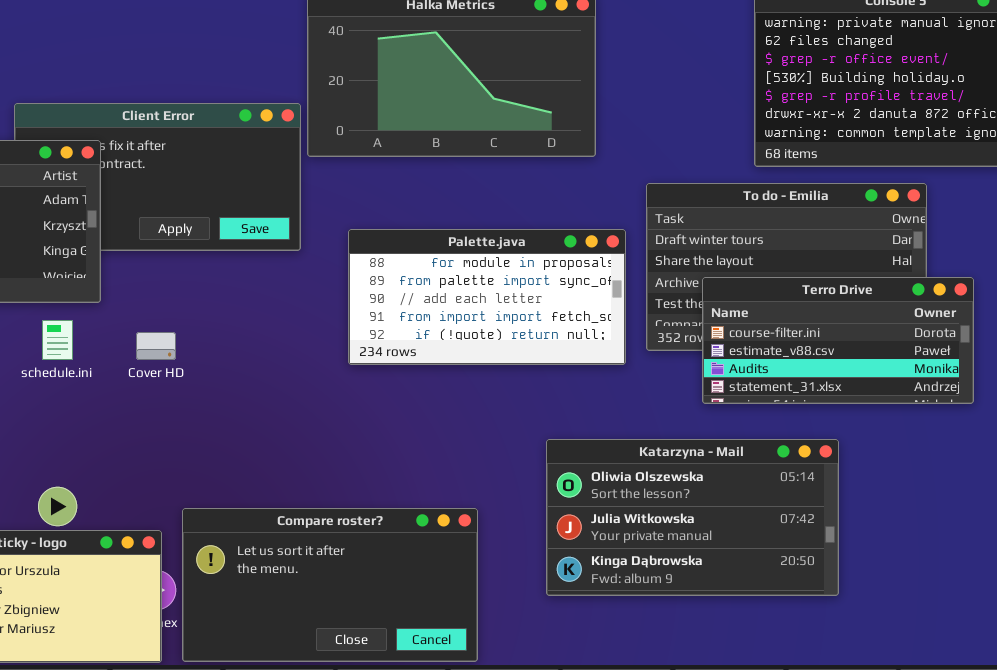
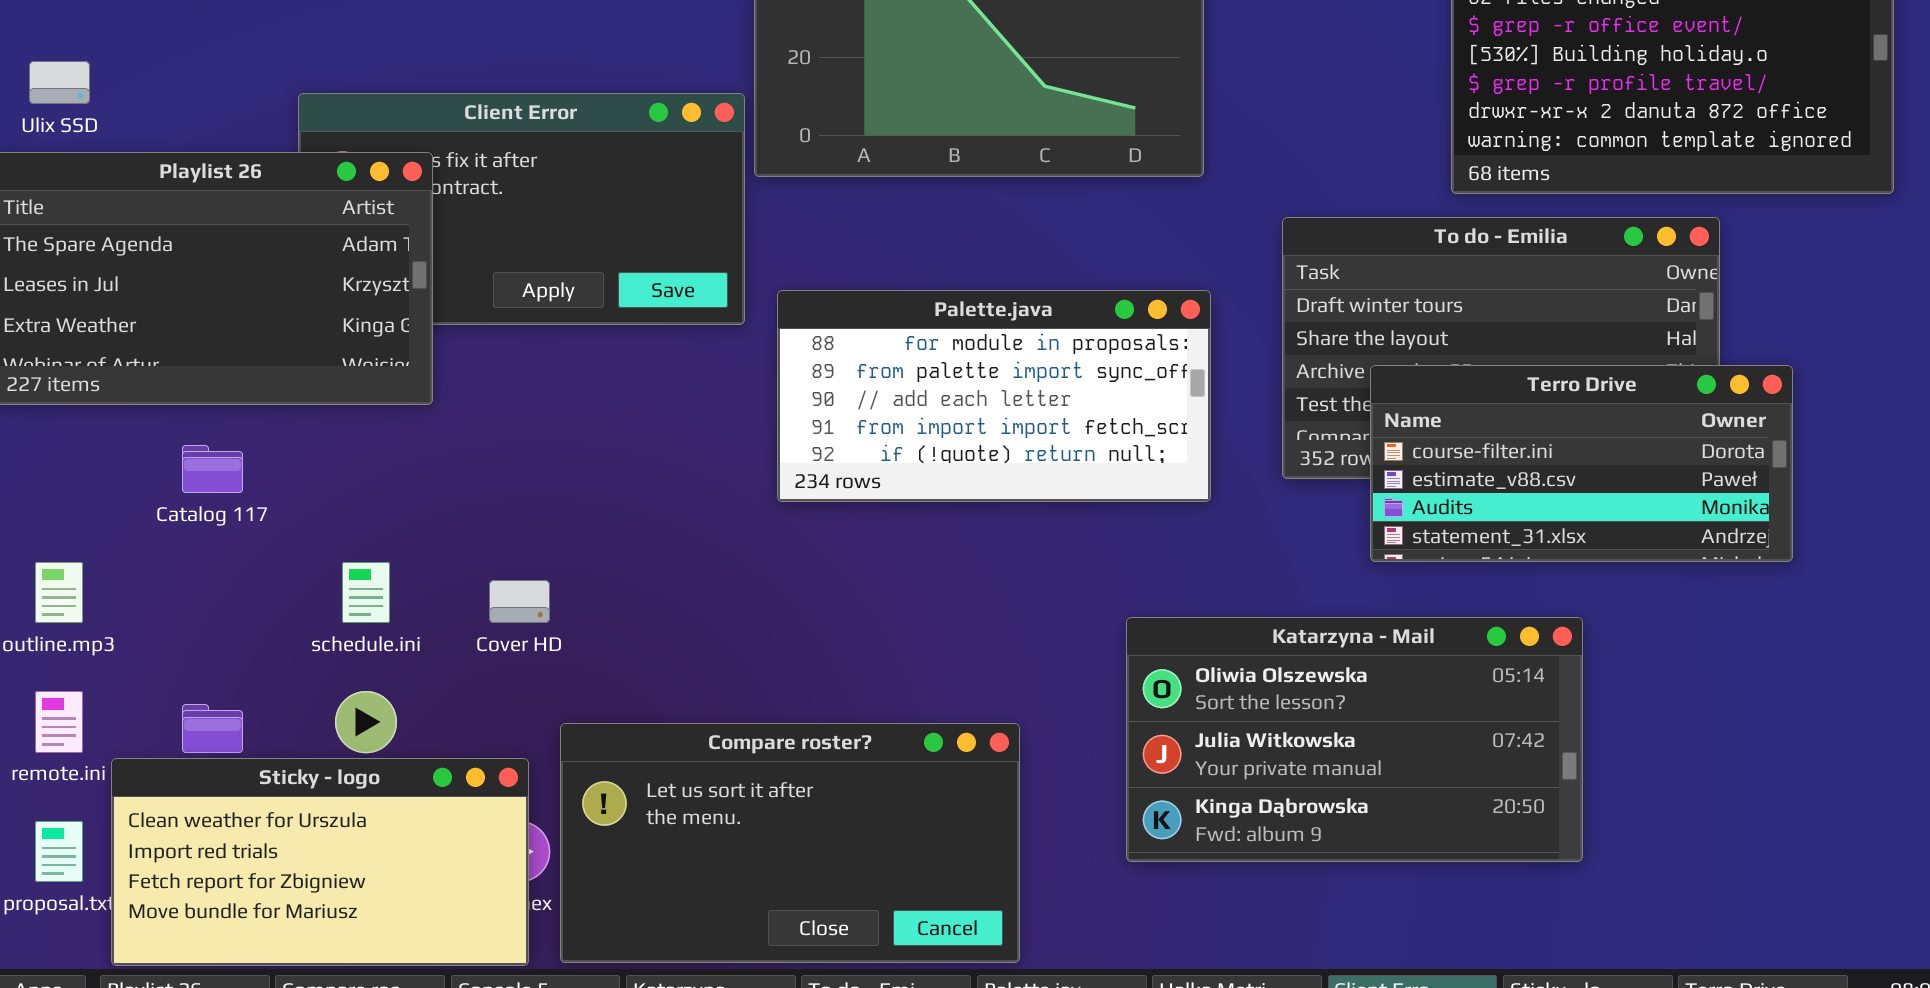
Palette.java: [348,229,626,365] -> [777,290,1211,502], moved
schedule.ini: [42,320,73,360] -> [342,562,390,623], moved
Cover HD: [136,332,176,360] -> [489,580,550,623], moved

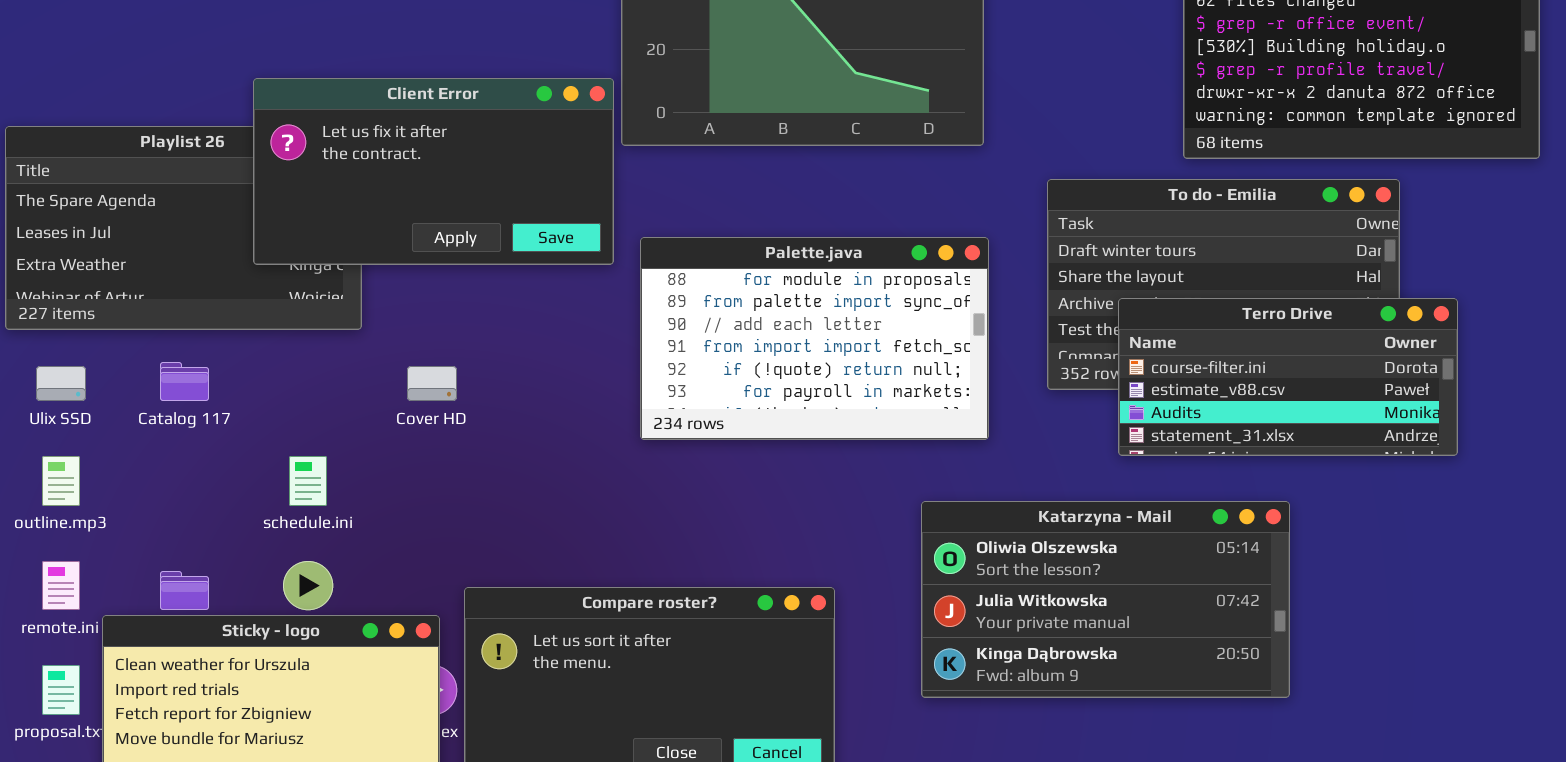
Ulix SSD: [29,61,90,104] -> [36,366,86,401], moved
Client Error: [298,93,745,325] -> [253,78,614,265], raised
Palette.java: [777,290,1211,502] -> [640,237,989,440], resized
Cover HD: [489,580,550,623] -> [407,366,457,401], moved

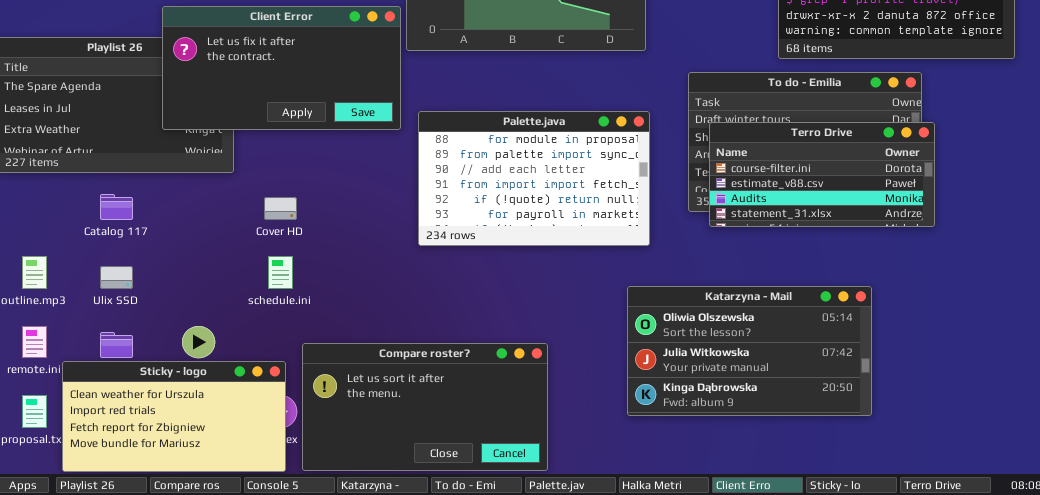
Terro Drive: [1118,298,1458,456] -> [709,122,935,227], moved
Ulix SSD: [36,366,86,401] -> [100,266,133,289], moved
schedule.ini: [289,456,327,506] -> [268,256,293,289], moved
Katarzyna - Mail: [921,501,1290,698] -> [627,286,872,416], moved

